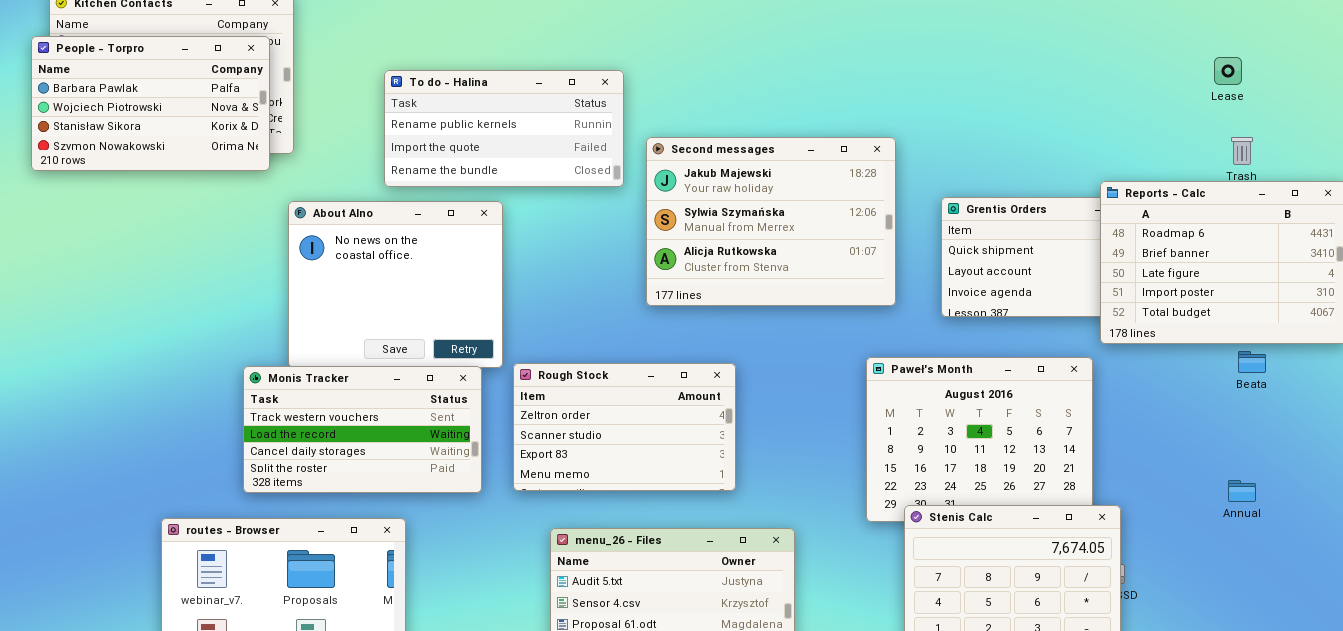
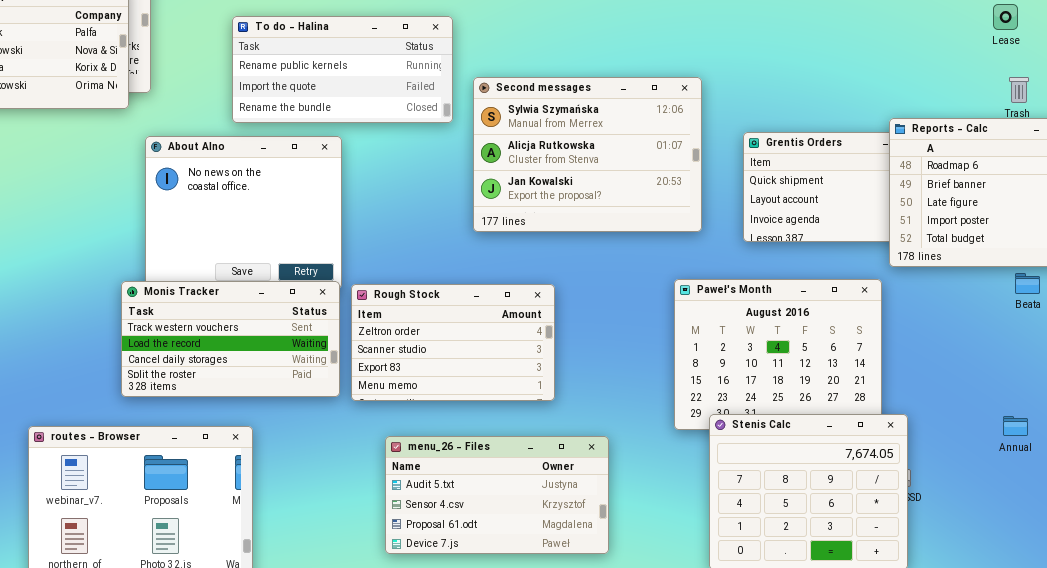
Second messages: [646,137,896,306] -> [473,77,702,232], scrolled down 1 row
Monis Tracker: [243,366,482,493] -> [121,281,340,397], moved
Annual: [1228,480,1256,502] -> [1003,416,1028,436], moved

